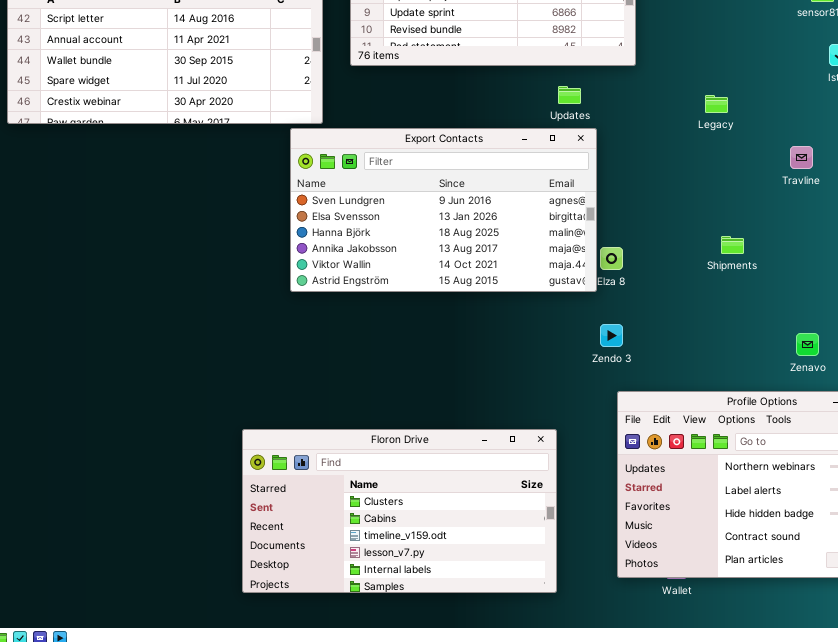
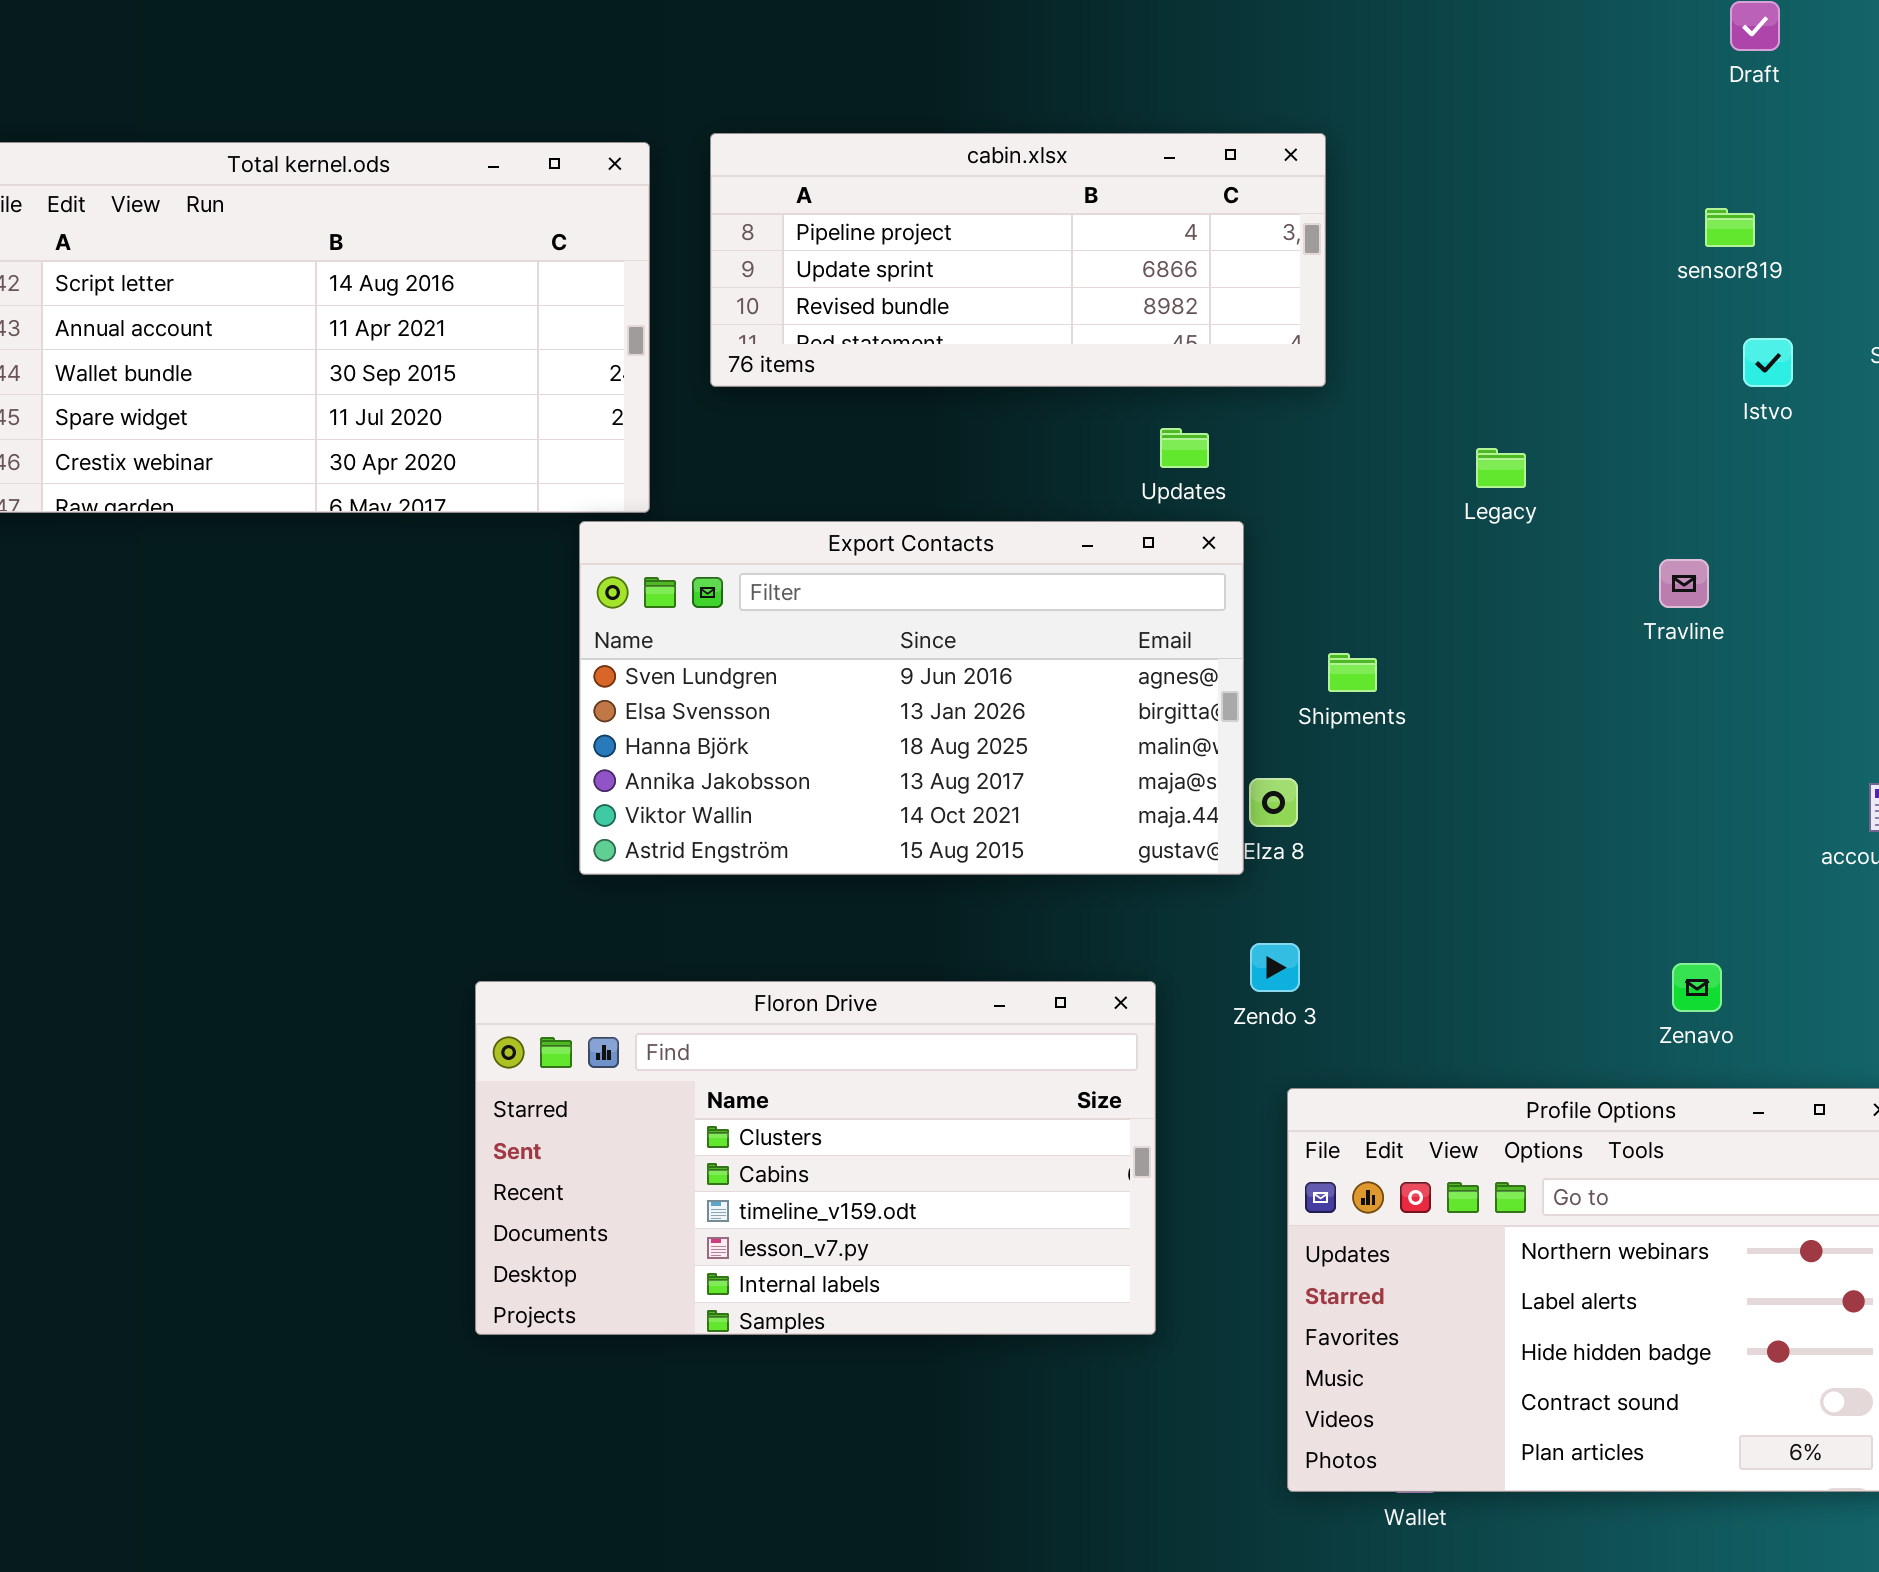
Shipments: [721,236,744,254] -> [1328,653,1377,692], moved
Floron Drive: [242,429,557,593] -> [475,981,1156,1335], moved

